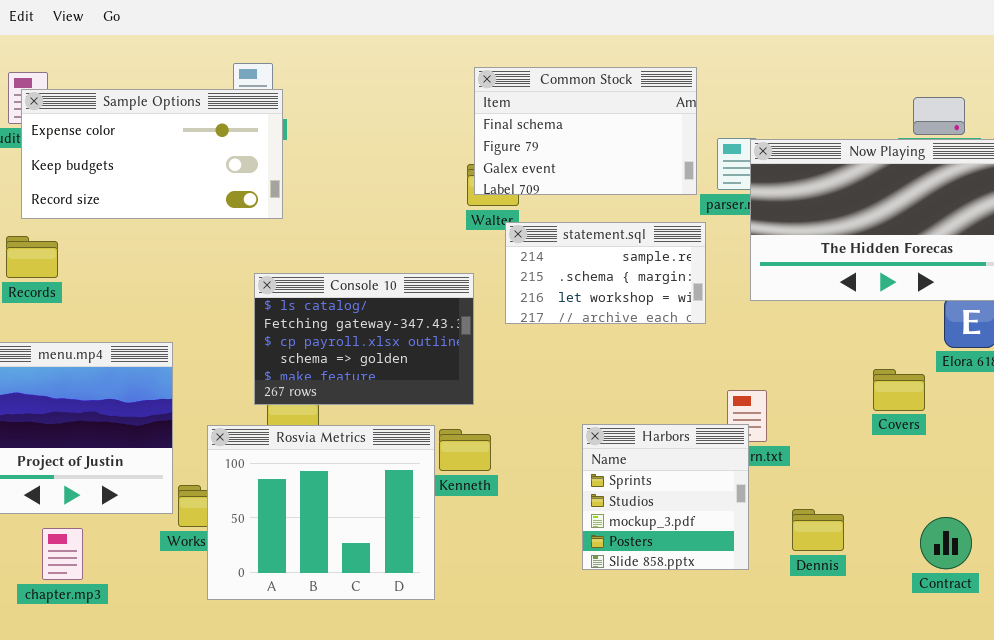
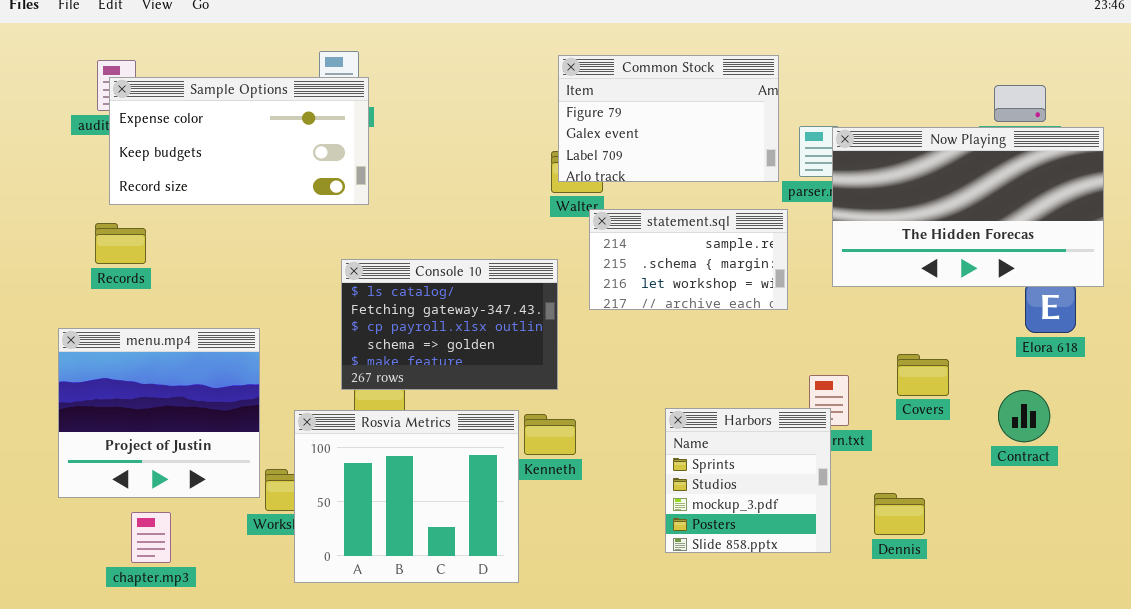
Common Stock: [474,67,697,195] -> [558,55,779,182], scrolled down 1 row
Covers: [873,369,925,411] -> [897,354,949,396], moved
Contract: [920,517,972,569] -> [998,390,1050,442], moved

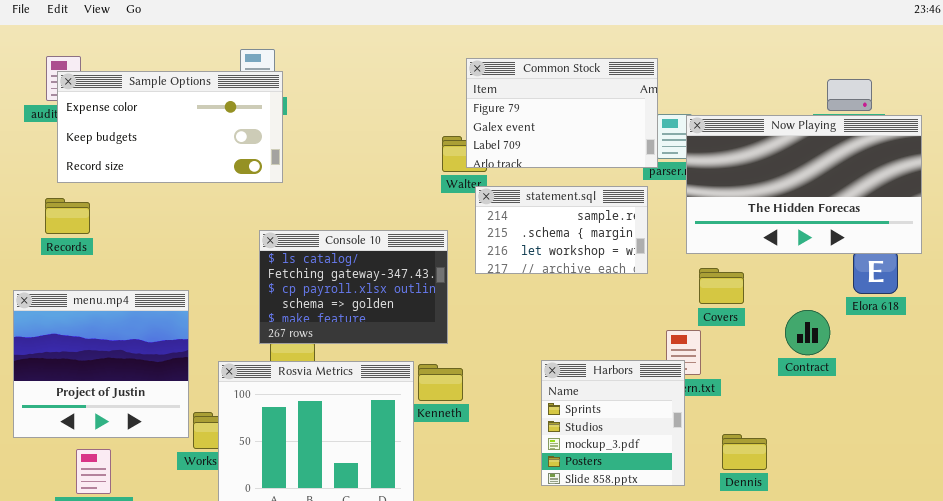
Common Stock: [558,55,779,182] -> [466,58,658,168], moved
Covers: [897,354,949,396] -> [699,268,744,304], moved
Contract: [998,390,1050,442] -> [785,310,830,355], moved

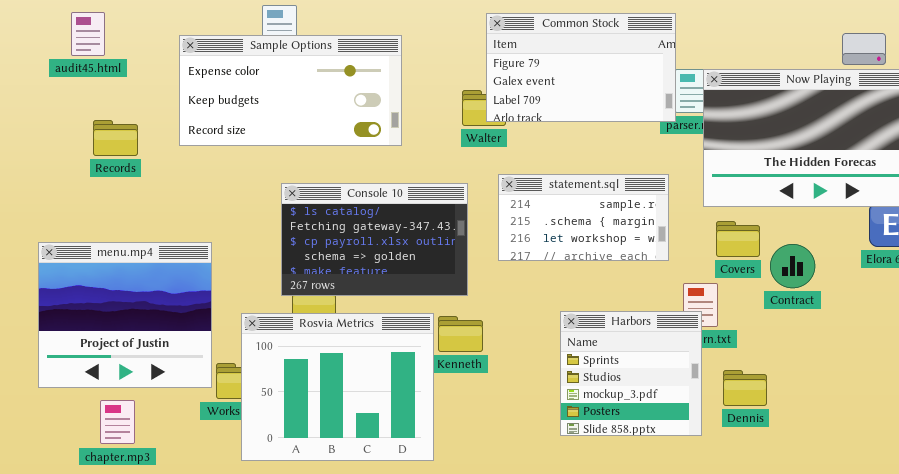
Sample Options: [57,71,283,183] -> [179,35,402,146], moved
statement.sql: [475,186,648,274] -> [498,174,669,261], moved
Records: [45,198,90,234] -> [93,120,138,156], moved
Contract: [785,310,830,355] -> [770,244,815,288], moved
Dennis: [722,434,767,470] -> [723,370,767,406], moved

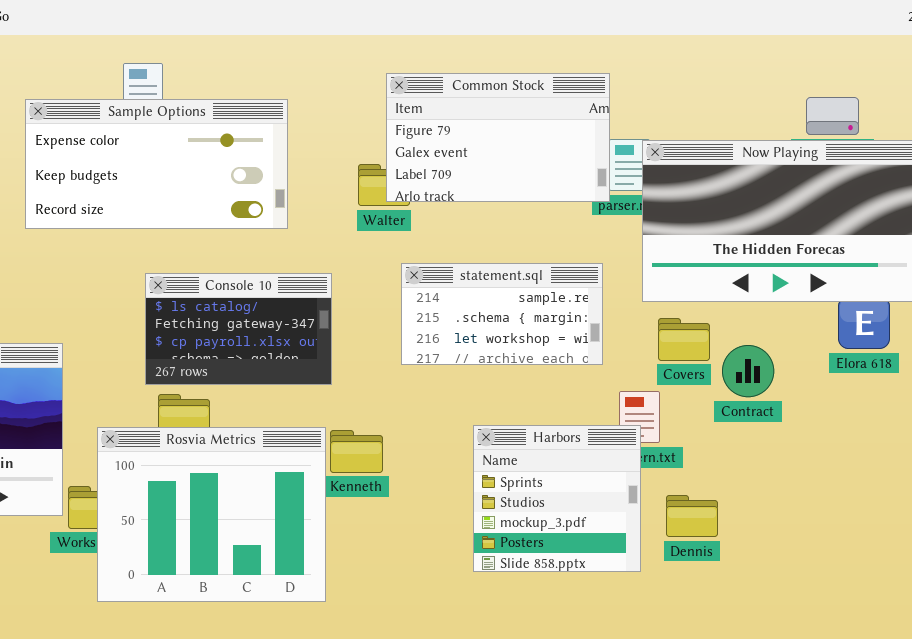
Console 10: [281,183,468,296] -> [145,273,332,385], resized

